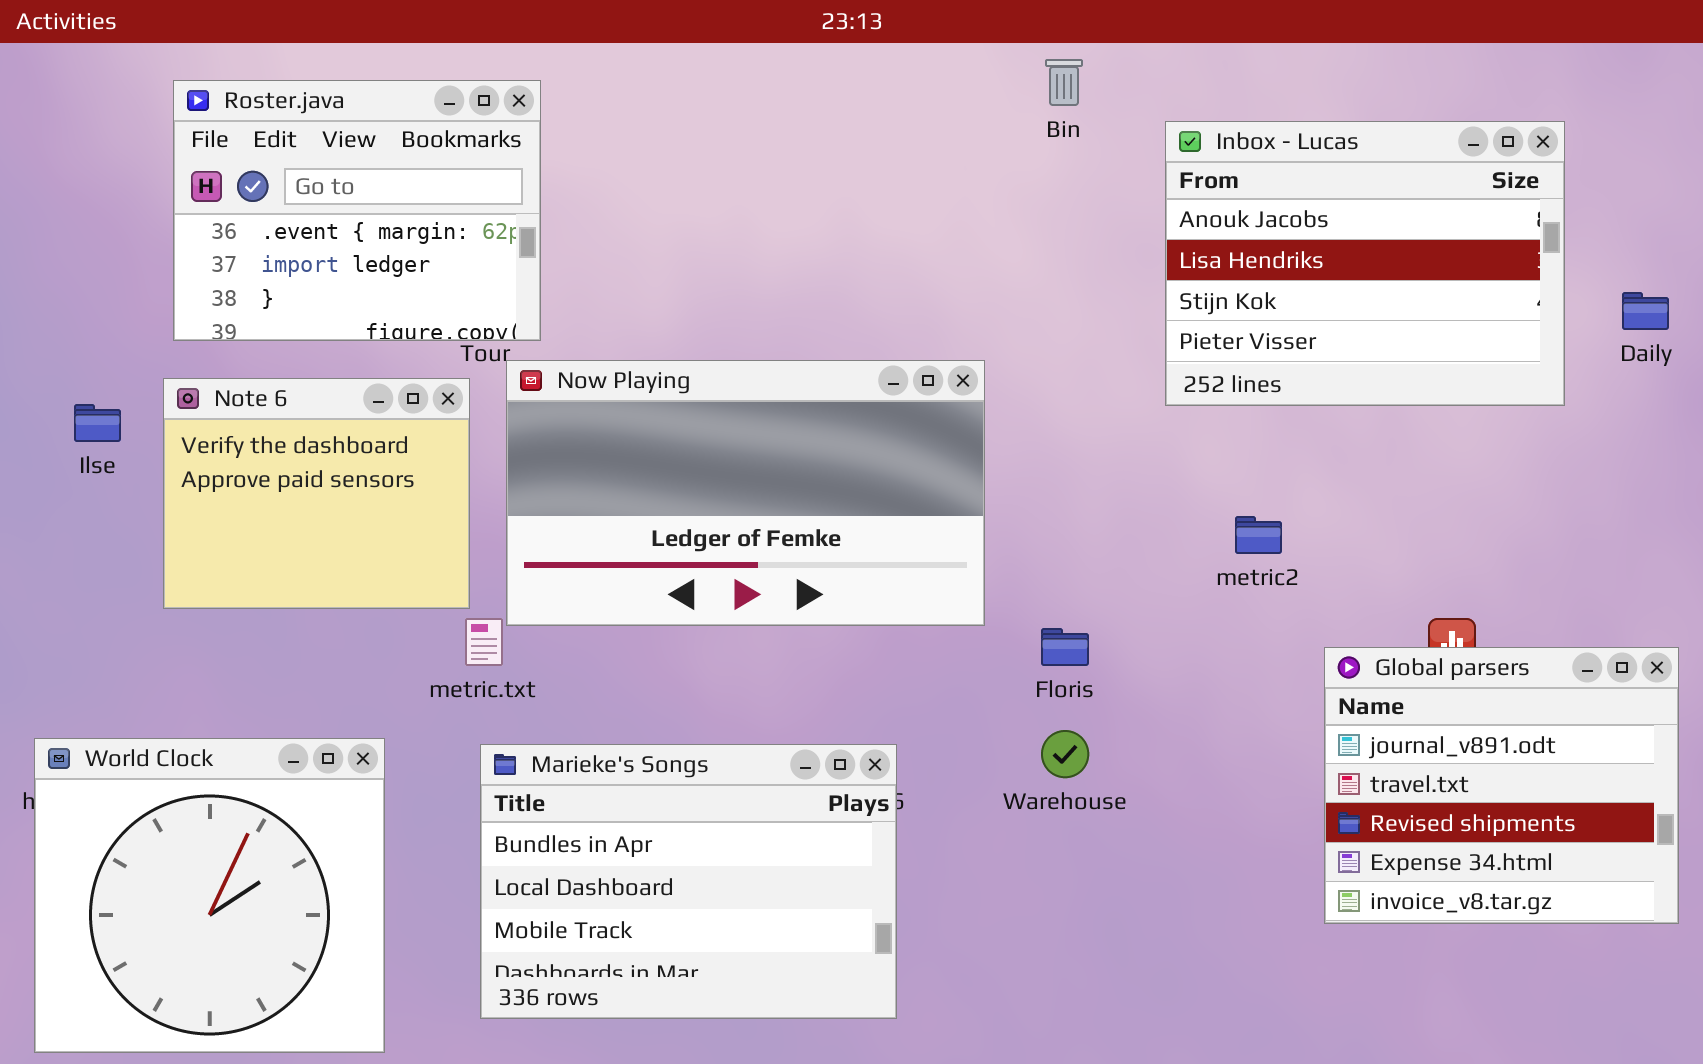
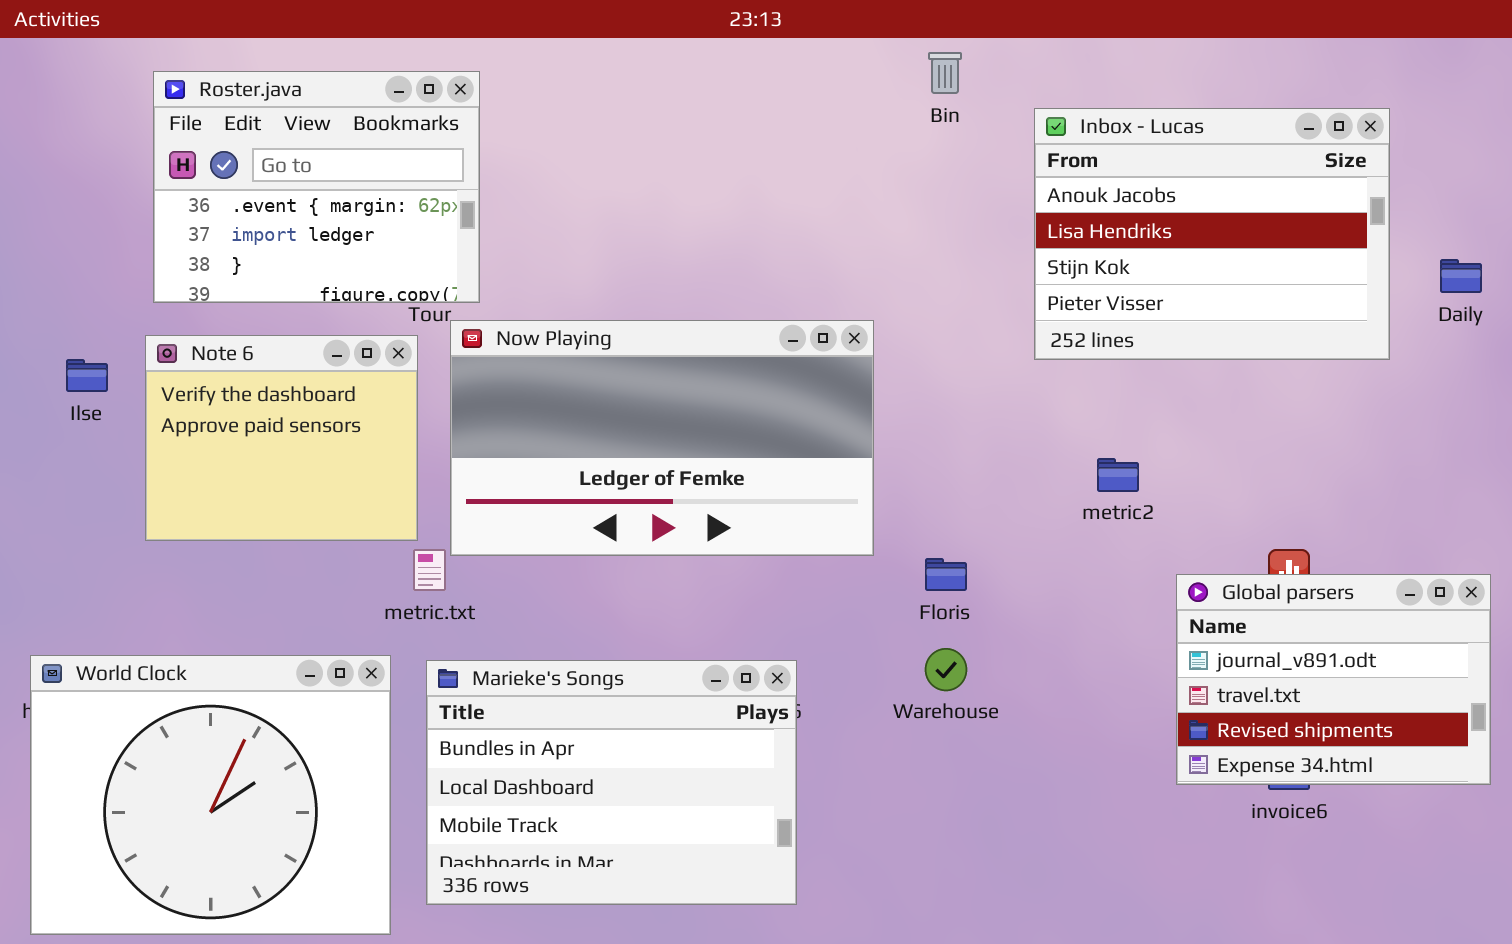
Global parsers: [1324,647,1679,924] -> [1176,574,1491,785], resized
World Clock: [34,738,385,1053] -> [30,655,391,935], resized

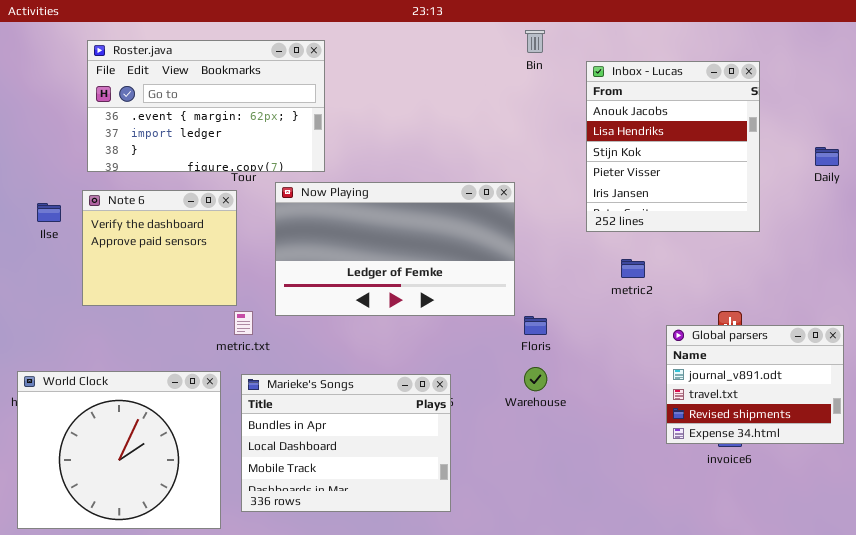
Roster.java: [153,71,480,303] -> [87,40,325,172], resized
Inbox - Lucas: [1034,108,1390,360] -> [586,61,760,232], resized
Now Playing: [450,320,874,556] -> [275,182,515,316], moved

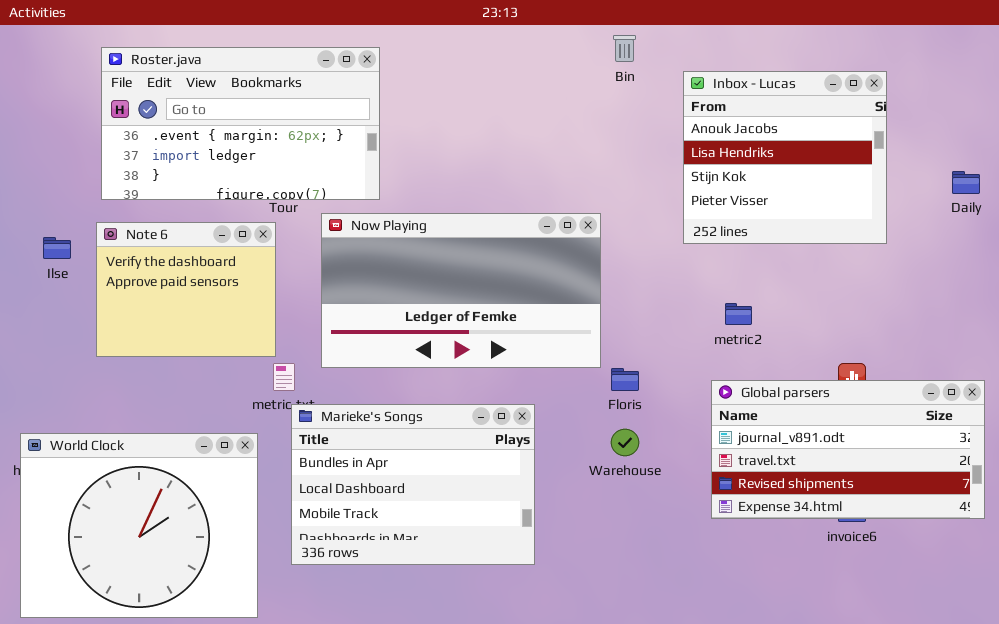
Inbox - Lucas: [586,61,760,232] -> [683,71,887,244], resized
Global parsers: [666,325,844,444] -> [711,380,985,519], resized
Marieke's Songs: [241,374,451,512] -> [291,404,535,565], moved

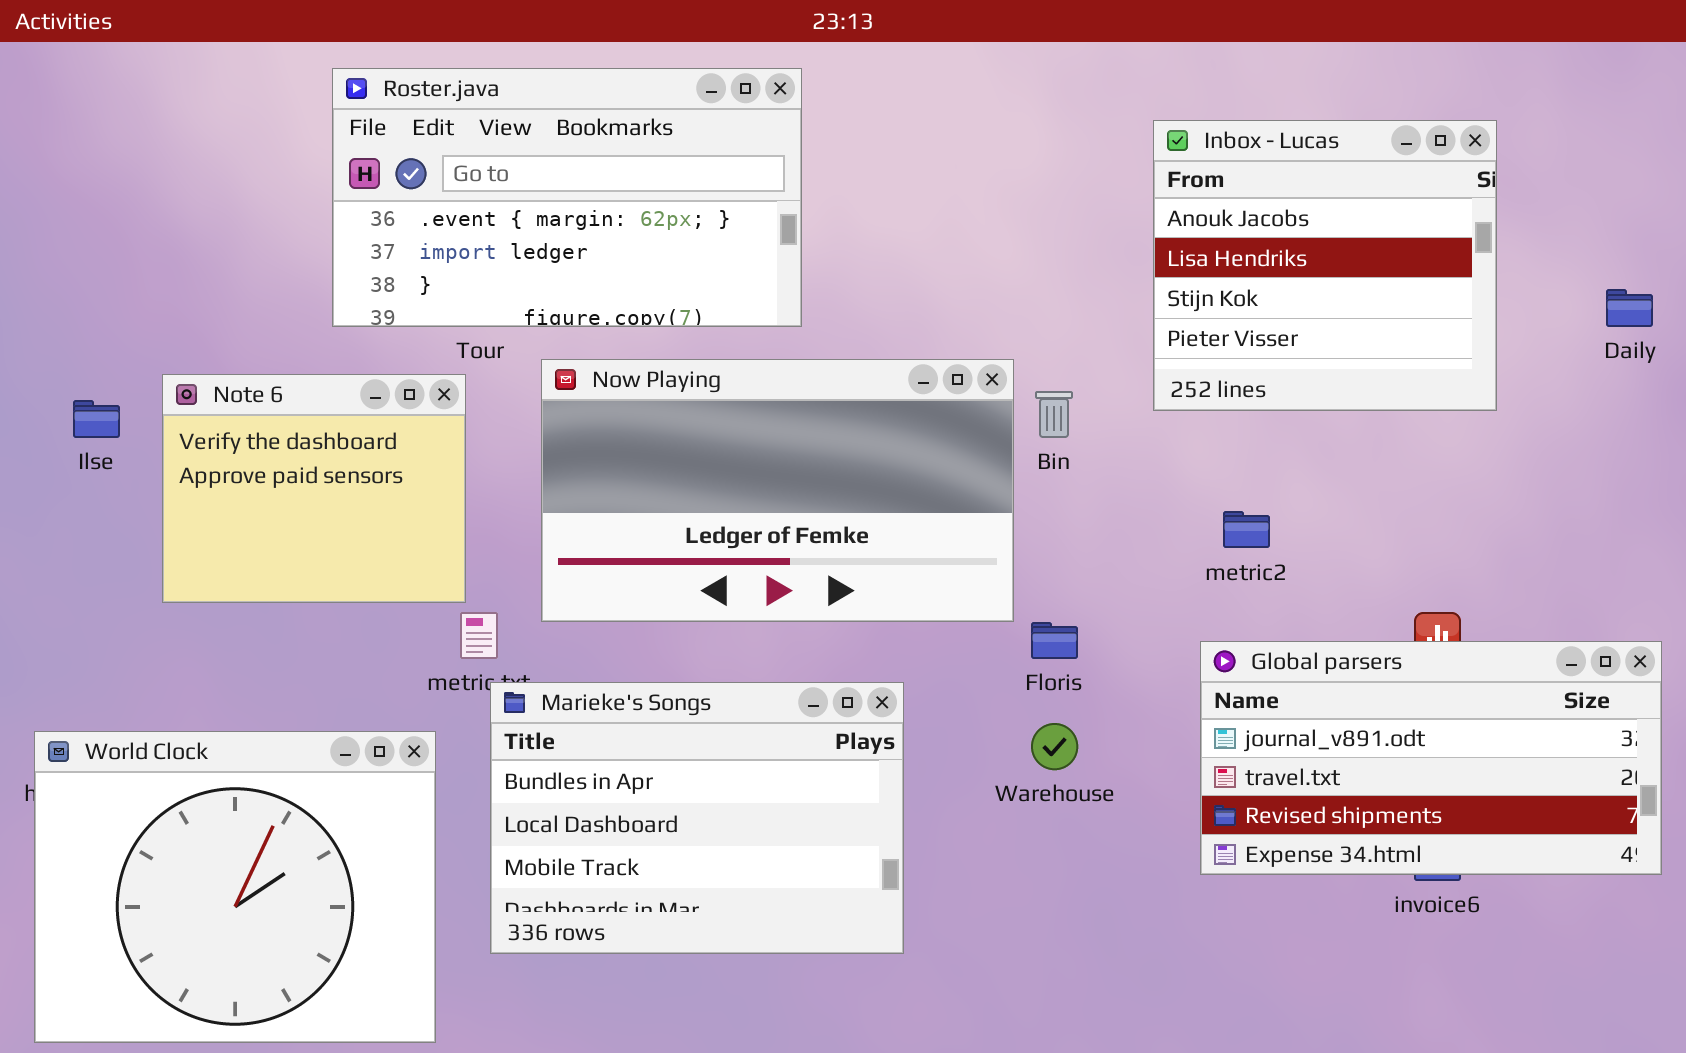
Bin: [613,35,636,62] -> [1035,391,1073,438], moved
Roster.java: [101,47,380,200] -> [332,68,802,327], moved

